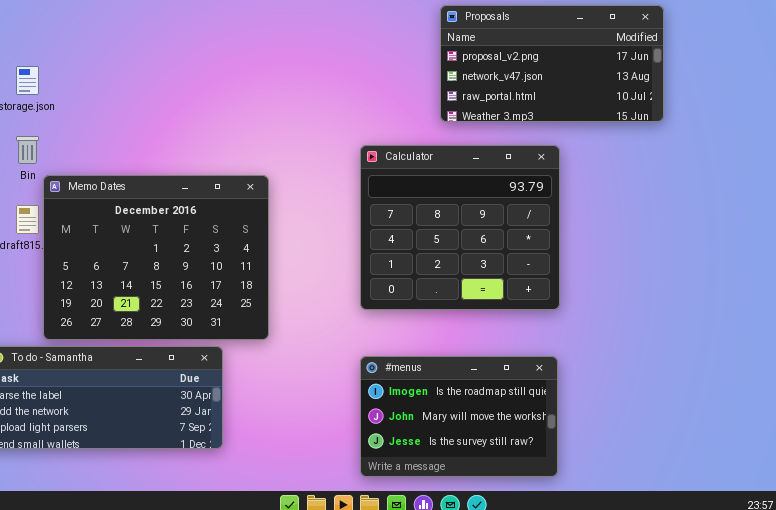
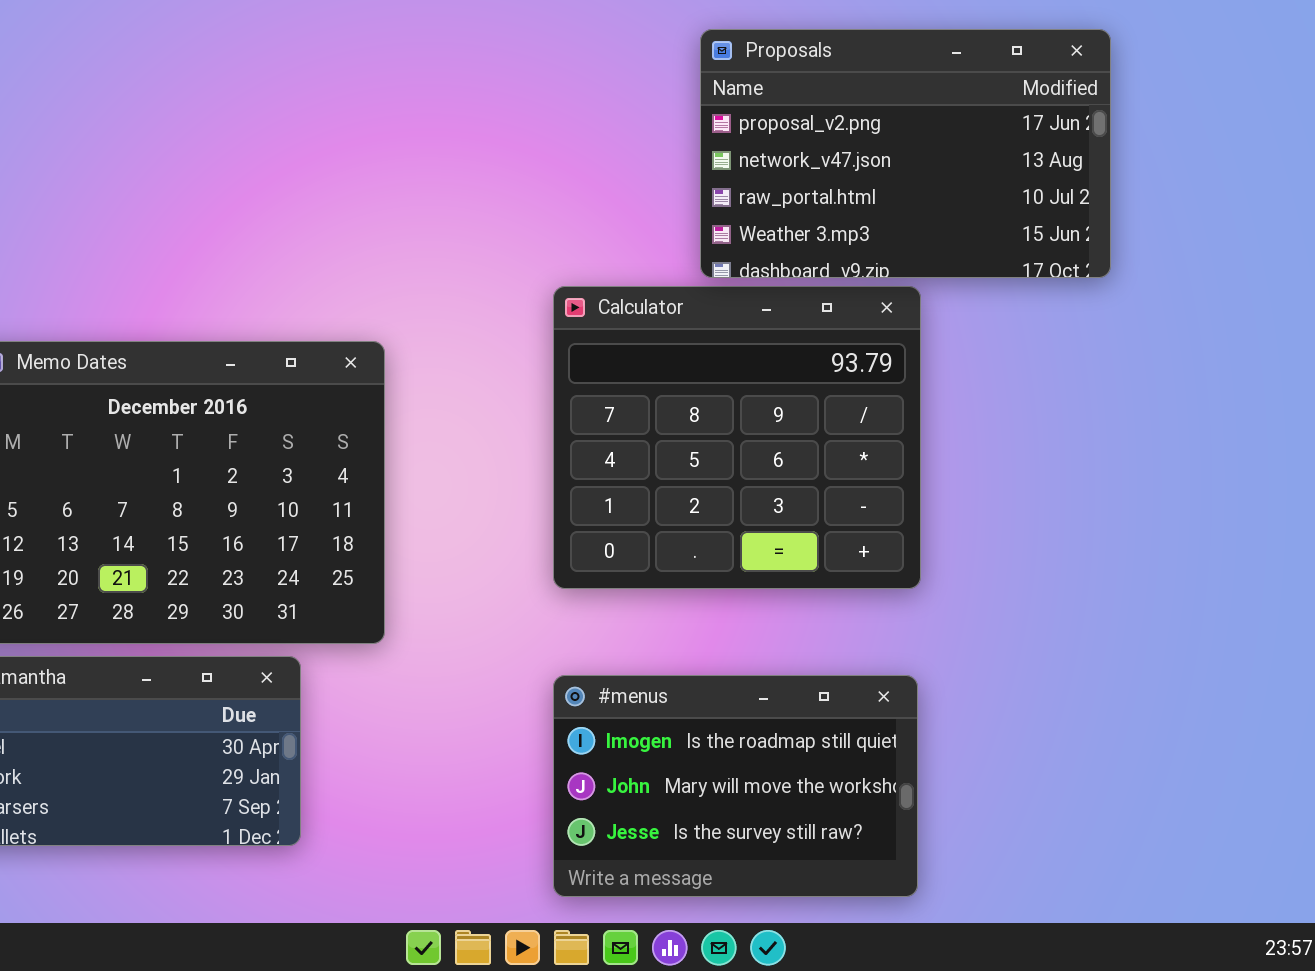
Proposals: [440,5,664,122] -> [700,29,1111,278], resized

